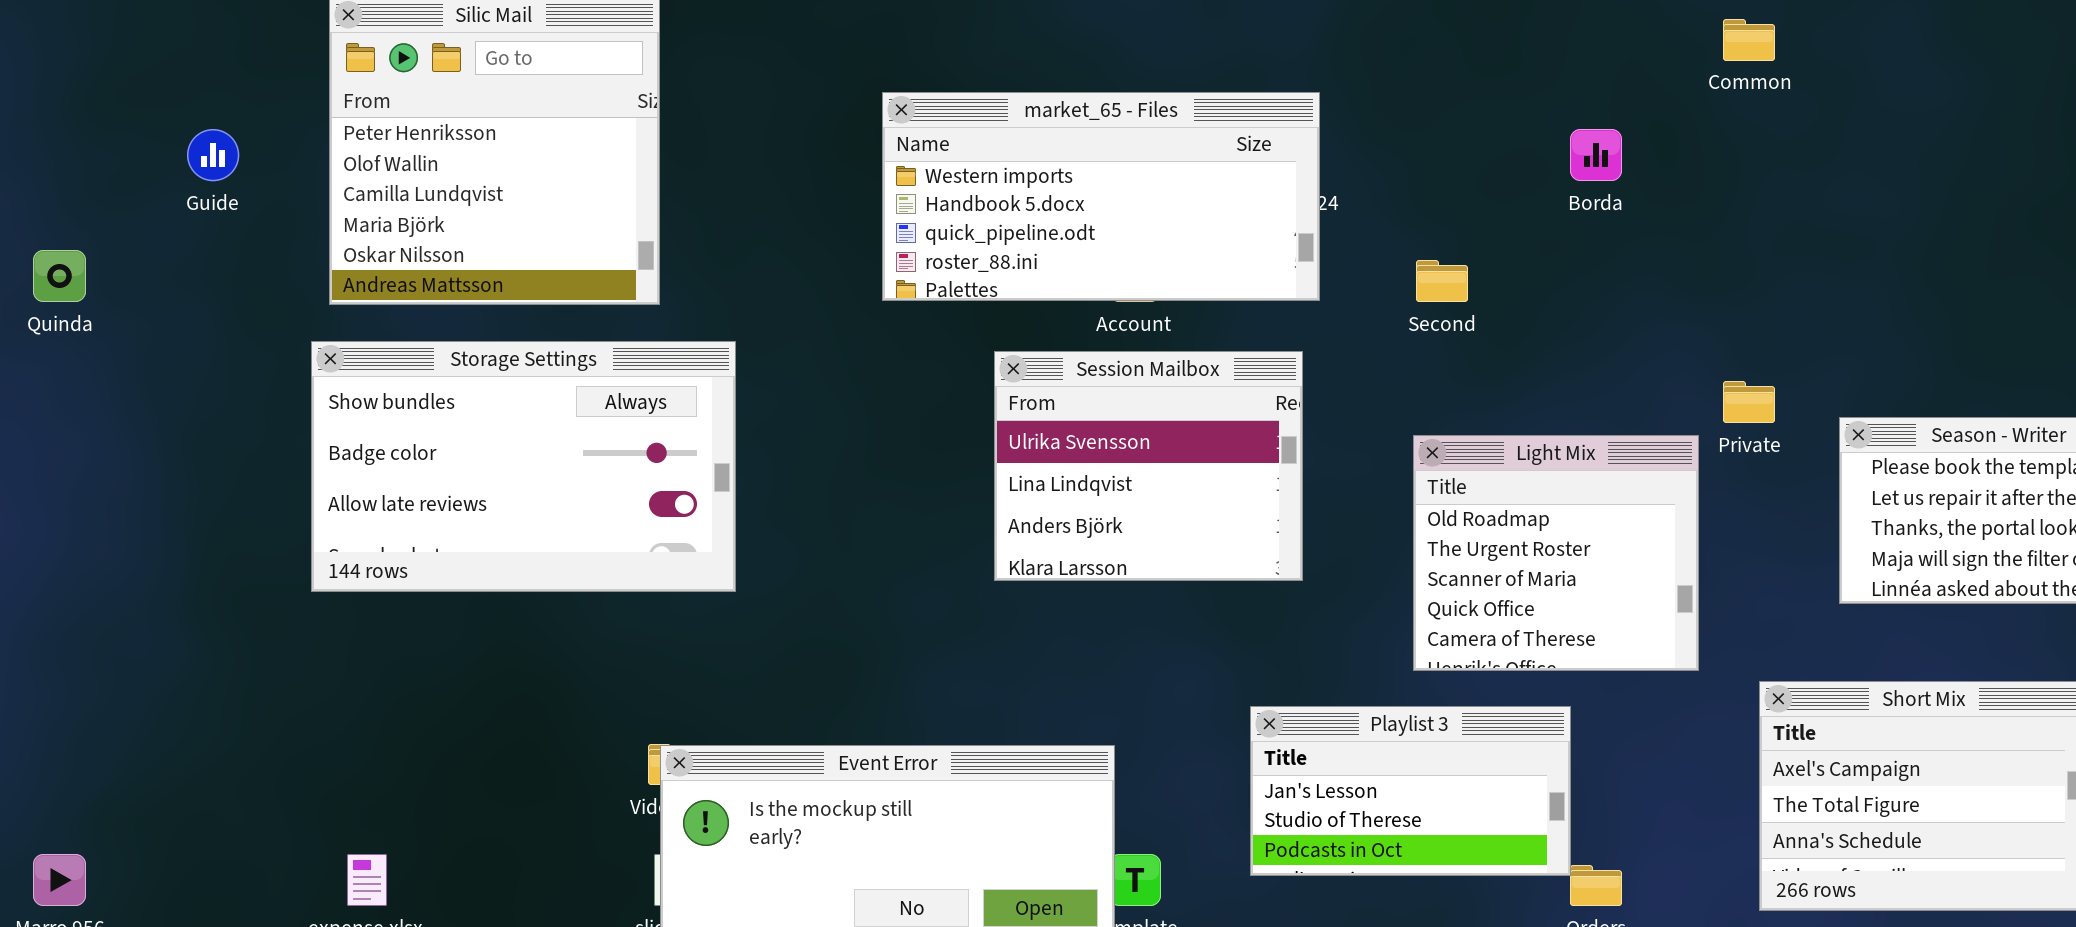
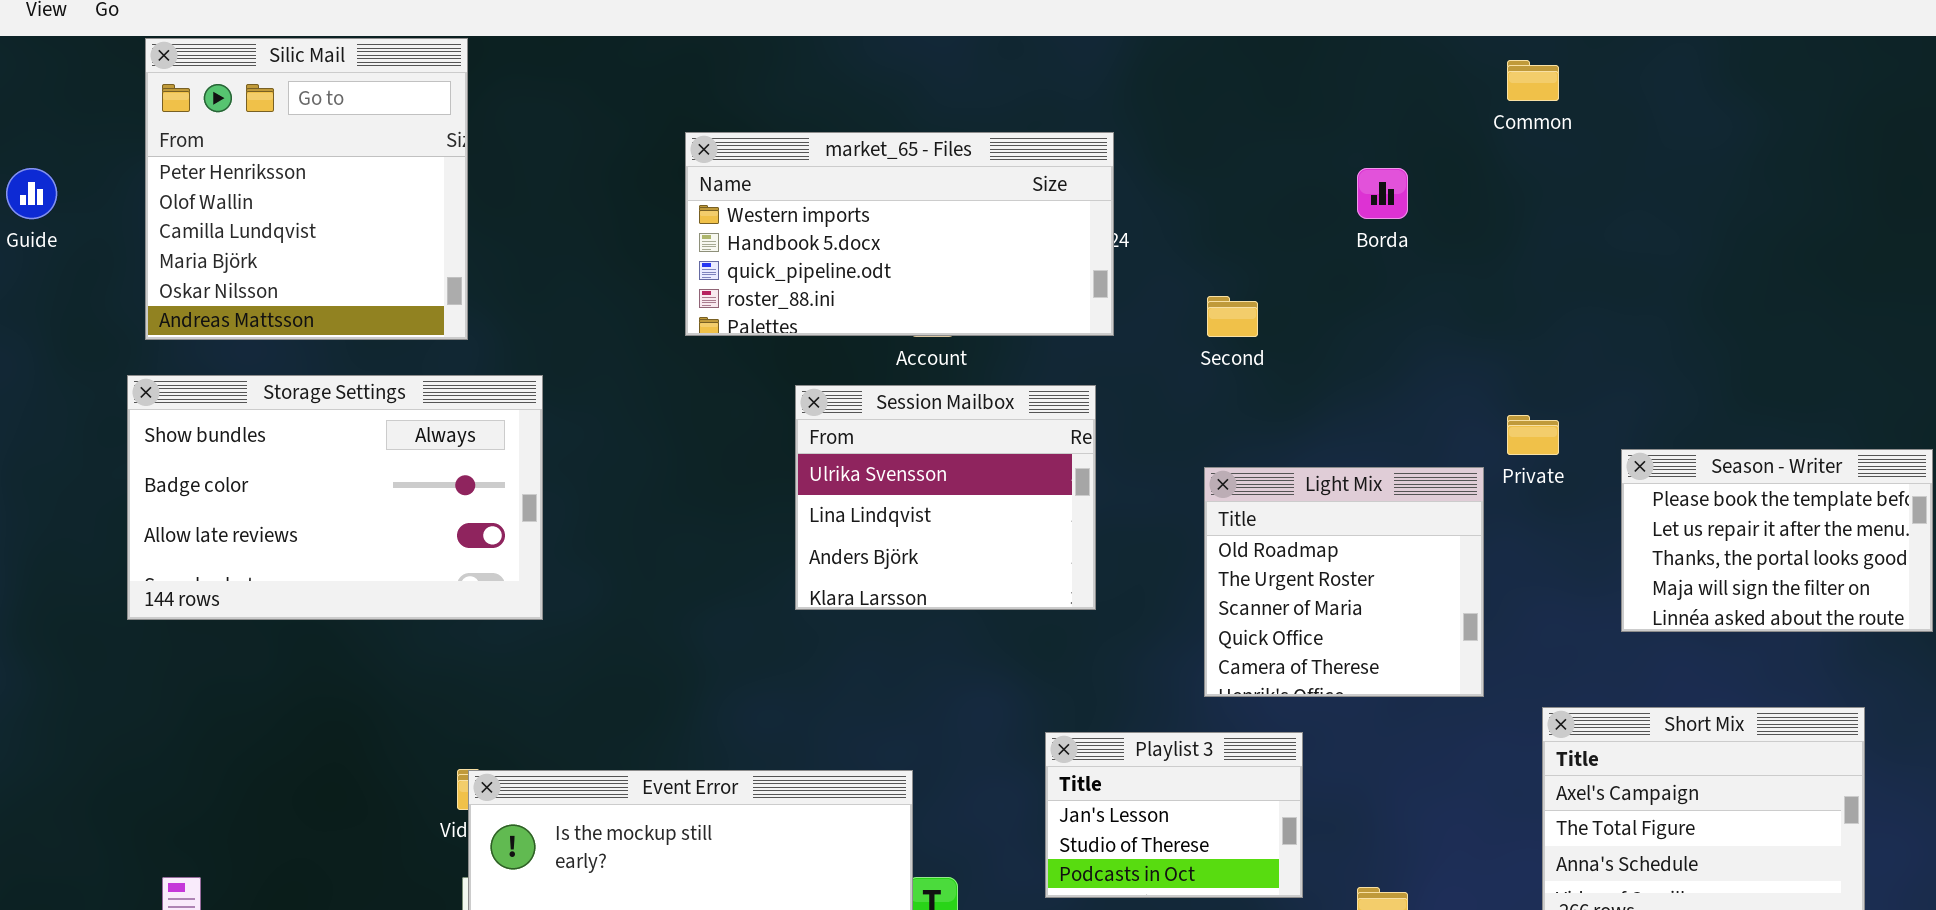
Playlist 3: [1250,706,1571,876] -> [1045,732,1303,898], resized

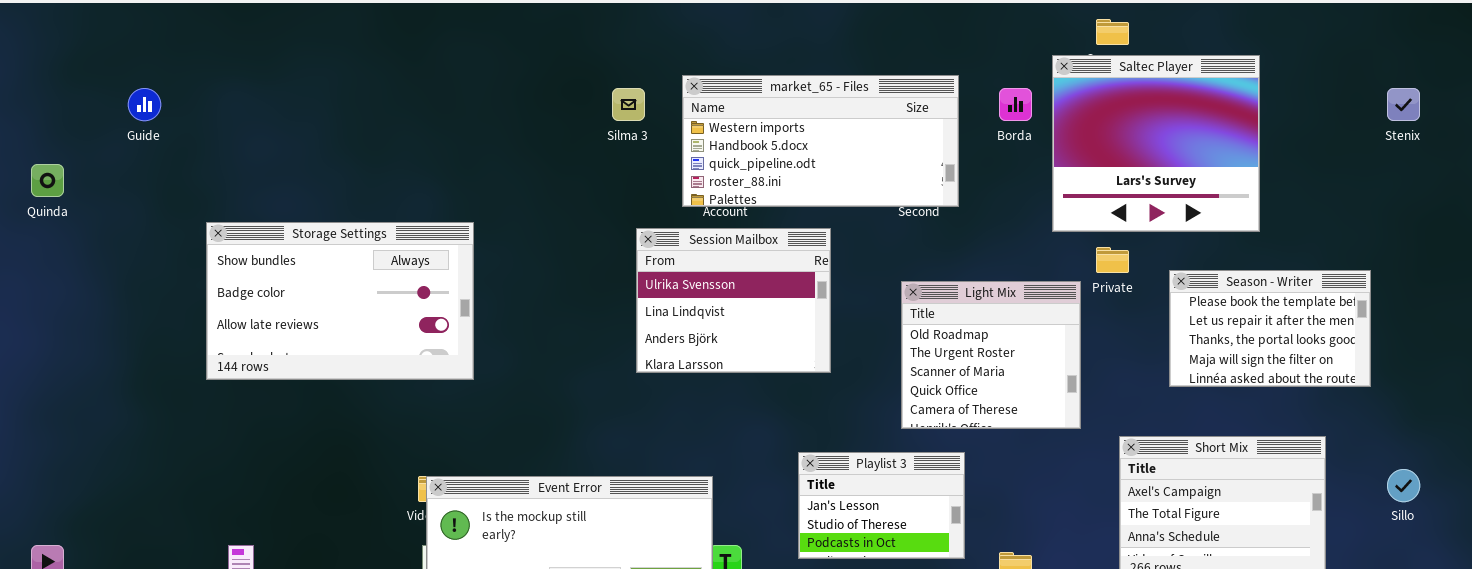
Silic Mail: [145,38,468,340] -> none, closed
Saltec Player: none -> [1052,55,1260,232], opened
market_65 - Files: [685,132,1114,336] -> [682,75,959,207], moved

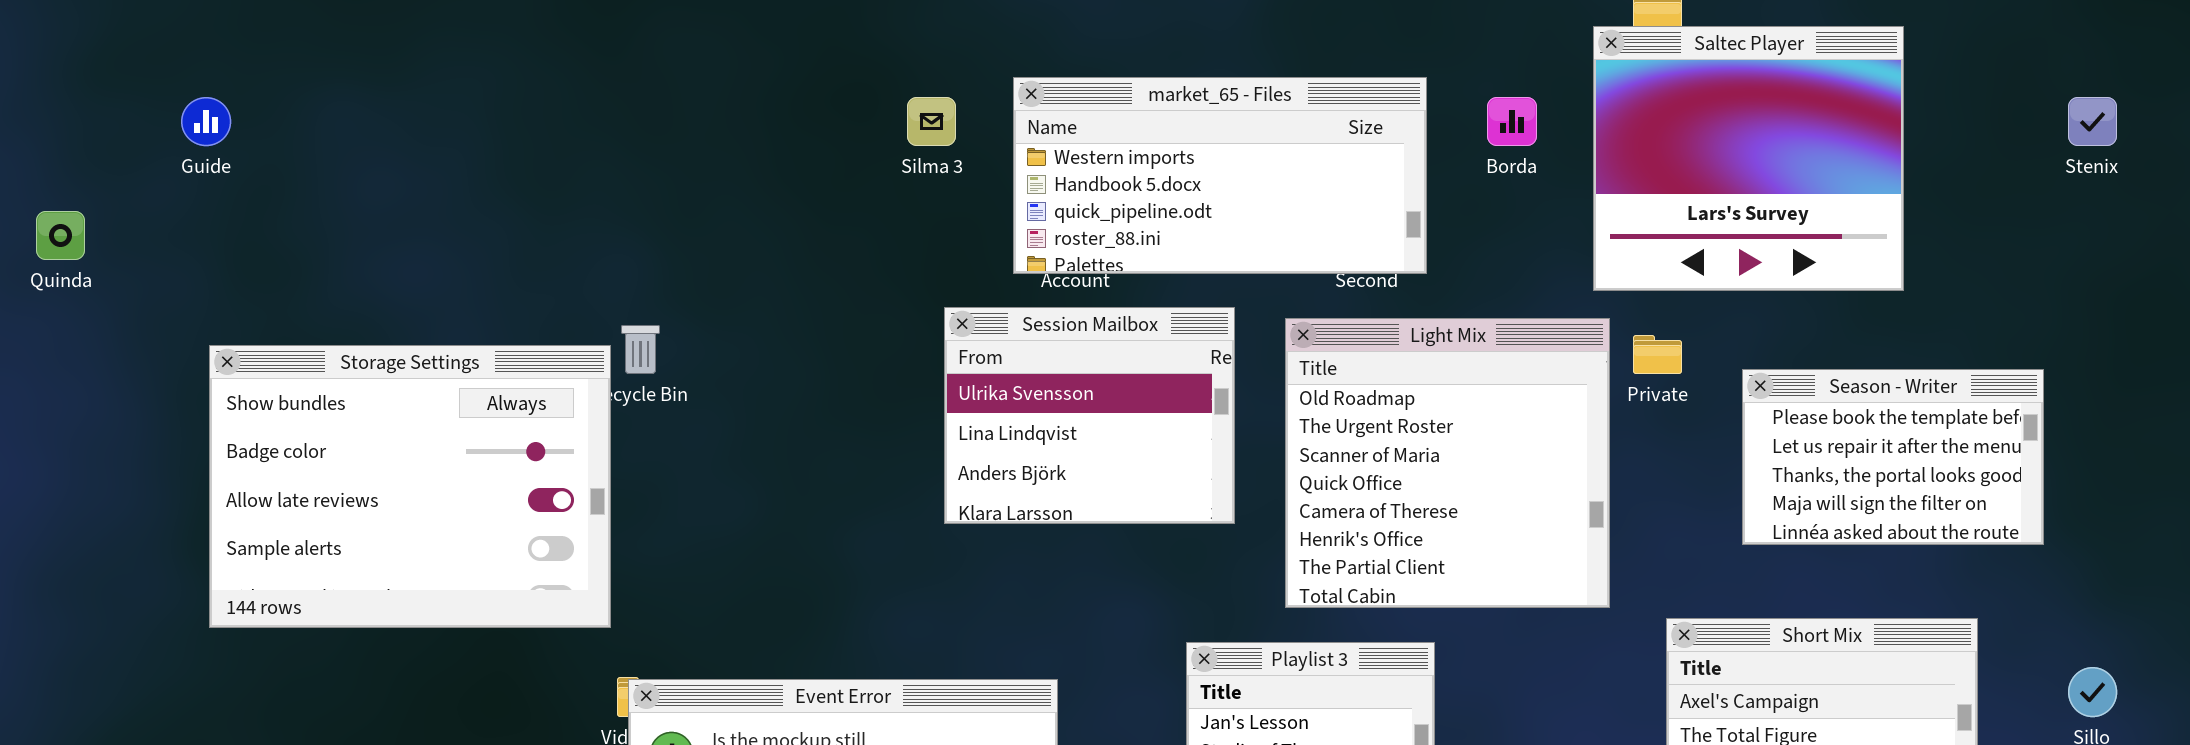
Saltec Player: [1052,55,1260,232] -> [1593,26,1904,291], moved
Storage Settings: [206,222,474,380] -> [209,345,611,628], moved, resized
Light Mix: [901,281,1081,429] -> [1285,318,1610,608], resized

